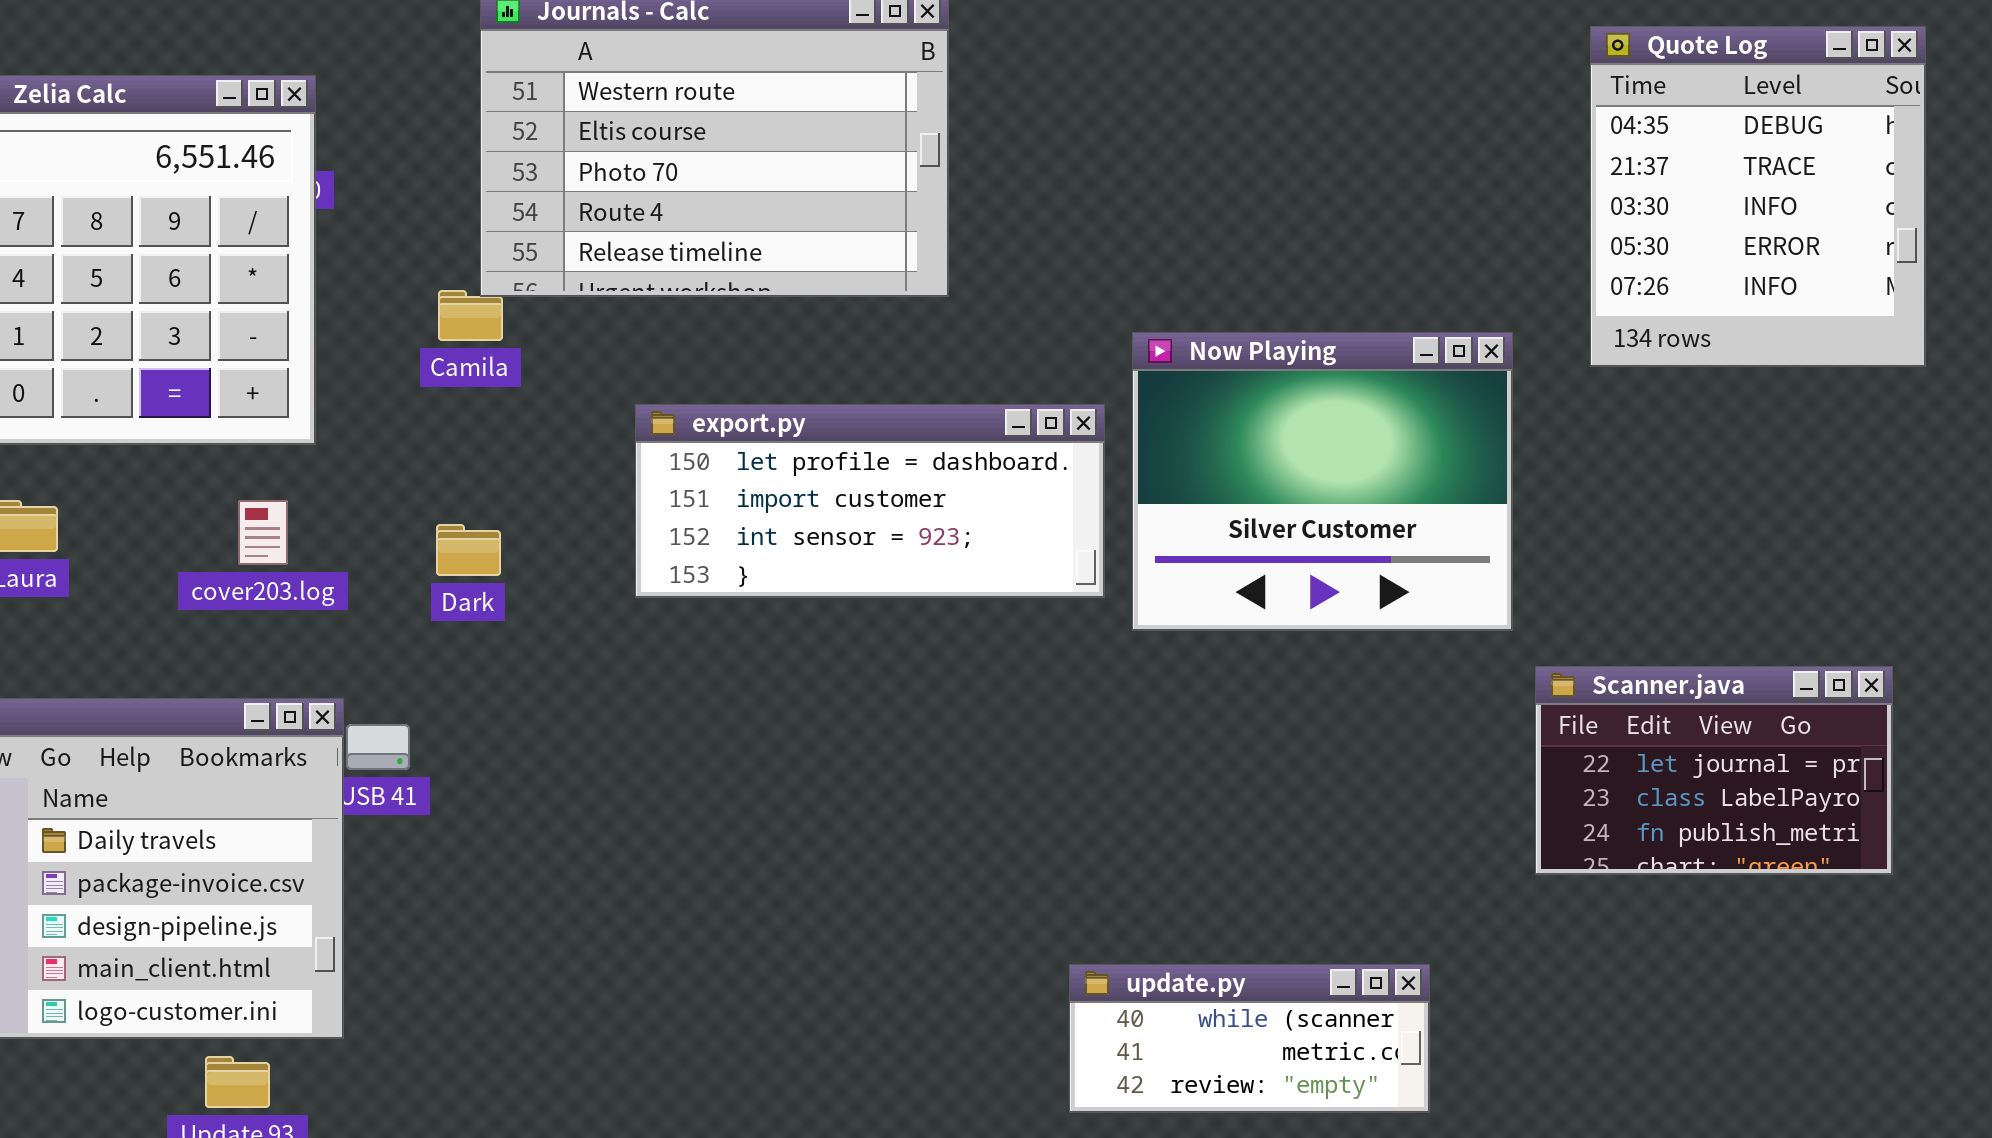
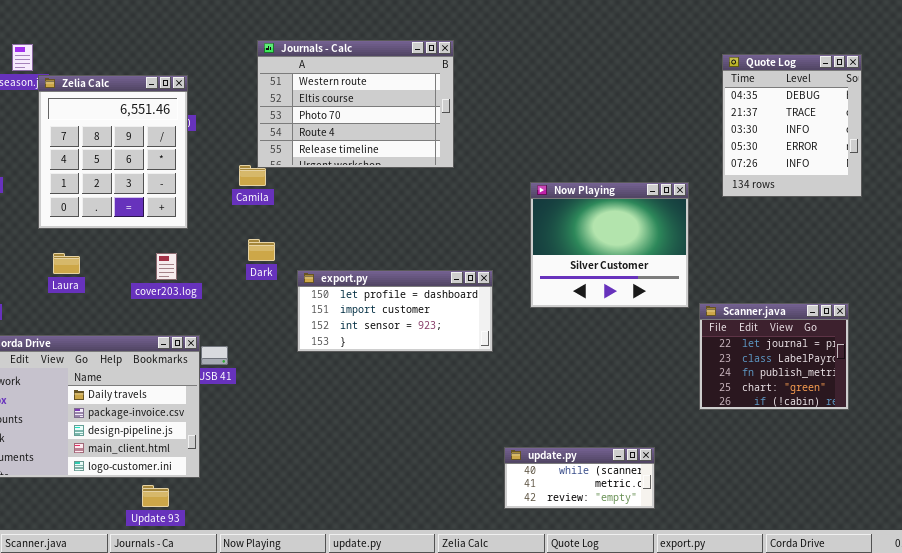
export.py: [635,404,1105,598] -> [297,270,493,352], moved
Dark: [436,524,501,576] -> [248,239,275,261], moved
Scanner.java: [1535,666,1893,875] -> [699,303,849,410], resized

